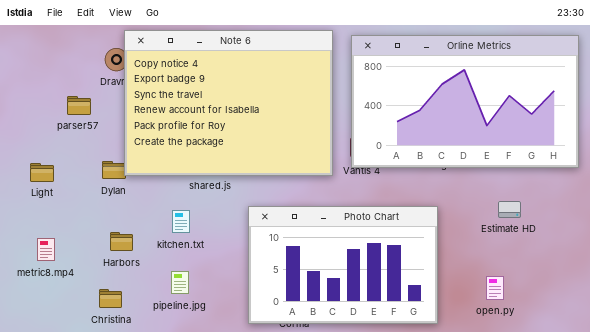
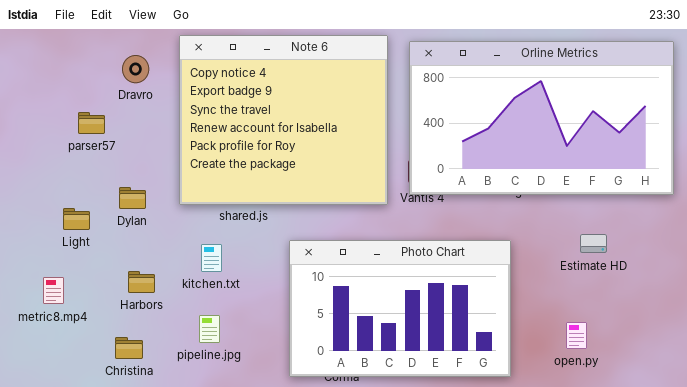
Note 6: [124,30,333,176] -> [179,35,388,205], resized
Light: [30,163,54,182] -> [63,208,90,230], moved

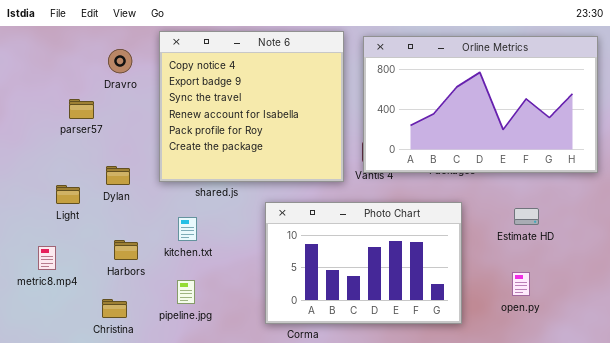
Photo Chart: [289,240,511,377] -> [265,202,462,324], moved
open.py: [566,322,587,349] -> [512,272,530,296], moved

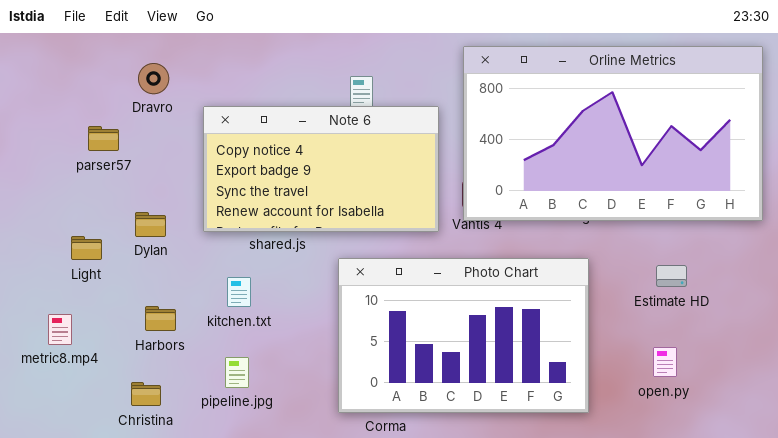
Note 6: [159,31,344,182] -> [203,106,439,232], resized

